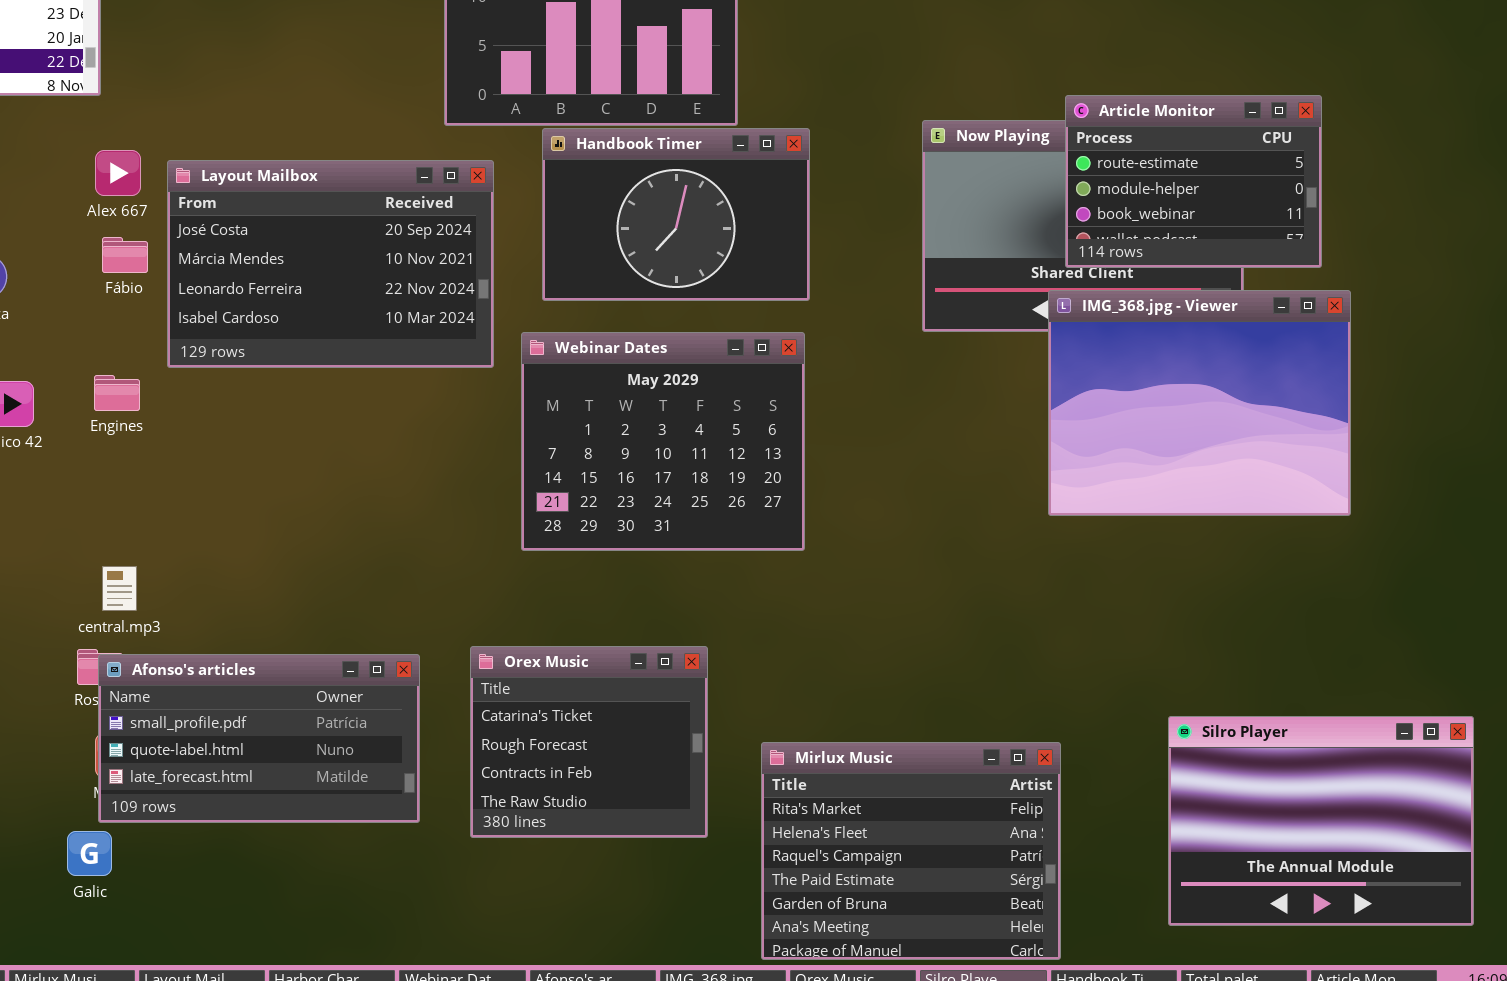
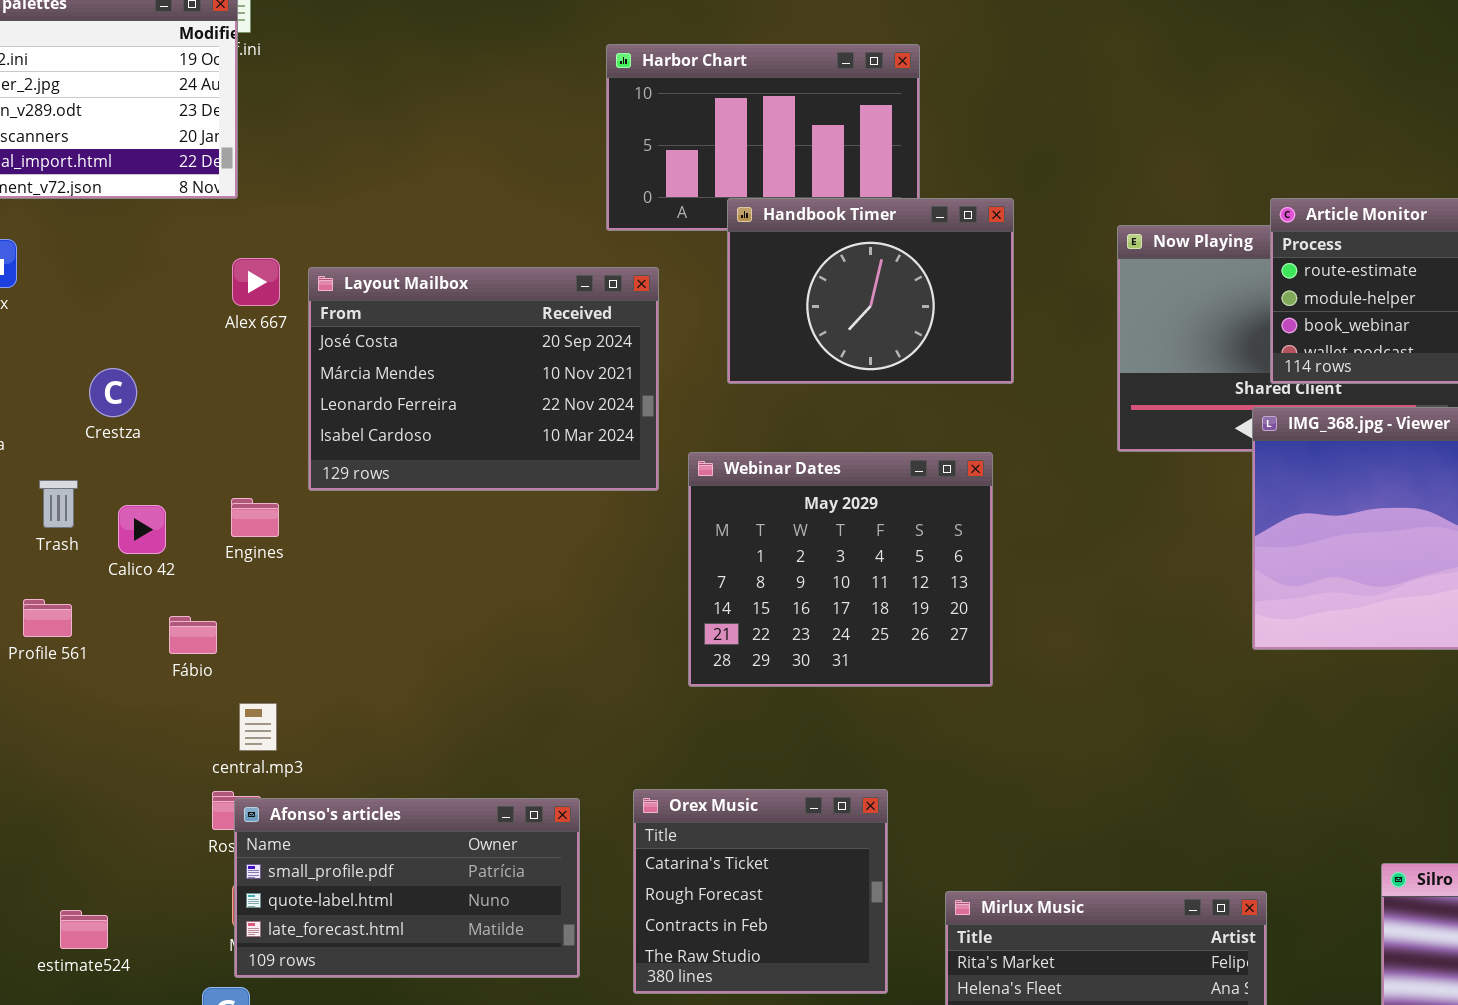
Handbook Timer: [542,128,810,301] -> [727,198,1014,384], moved
Fábio: [102,237,148,273] -> [169,616,217,654], moved

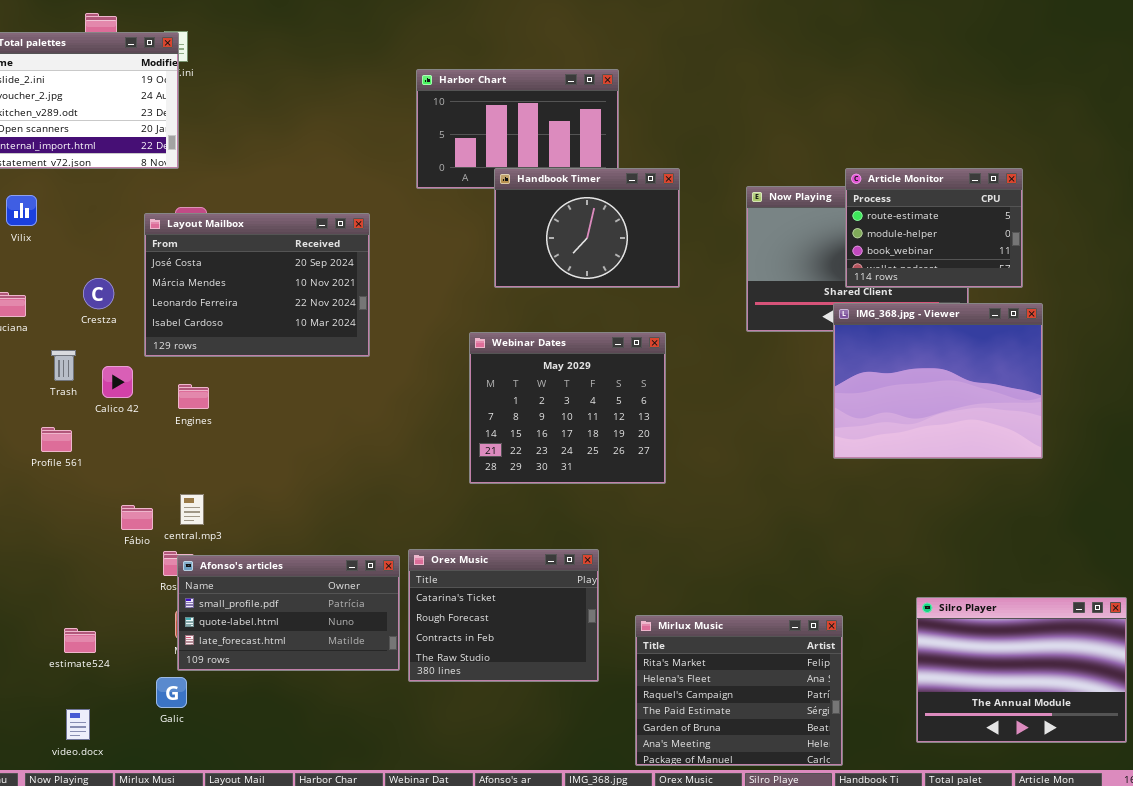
Layout Mailbox: [308,267,659,491] -> [144,213,370,357], moved
Engines: [231,498,279,537] -> [178,384,209,409], moved
Fábio: [169,616,217,654] -> [121,505,153,530], moved
Orex Music: [633,789,888,994] -> [408,549,599,682], resized

